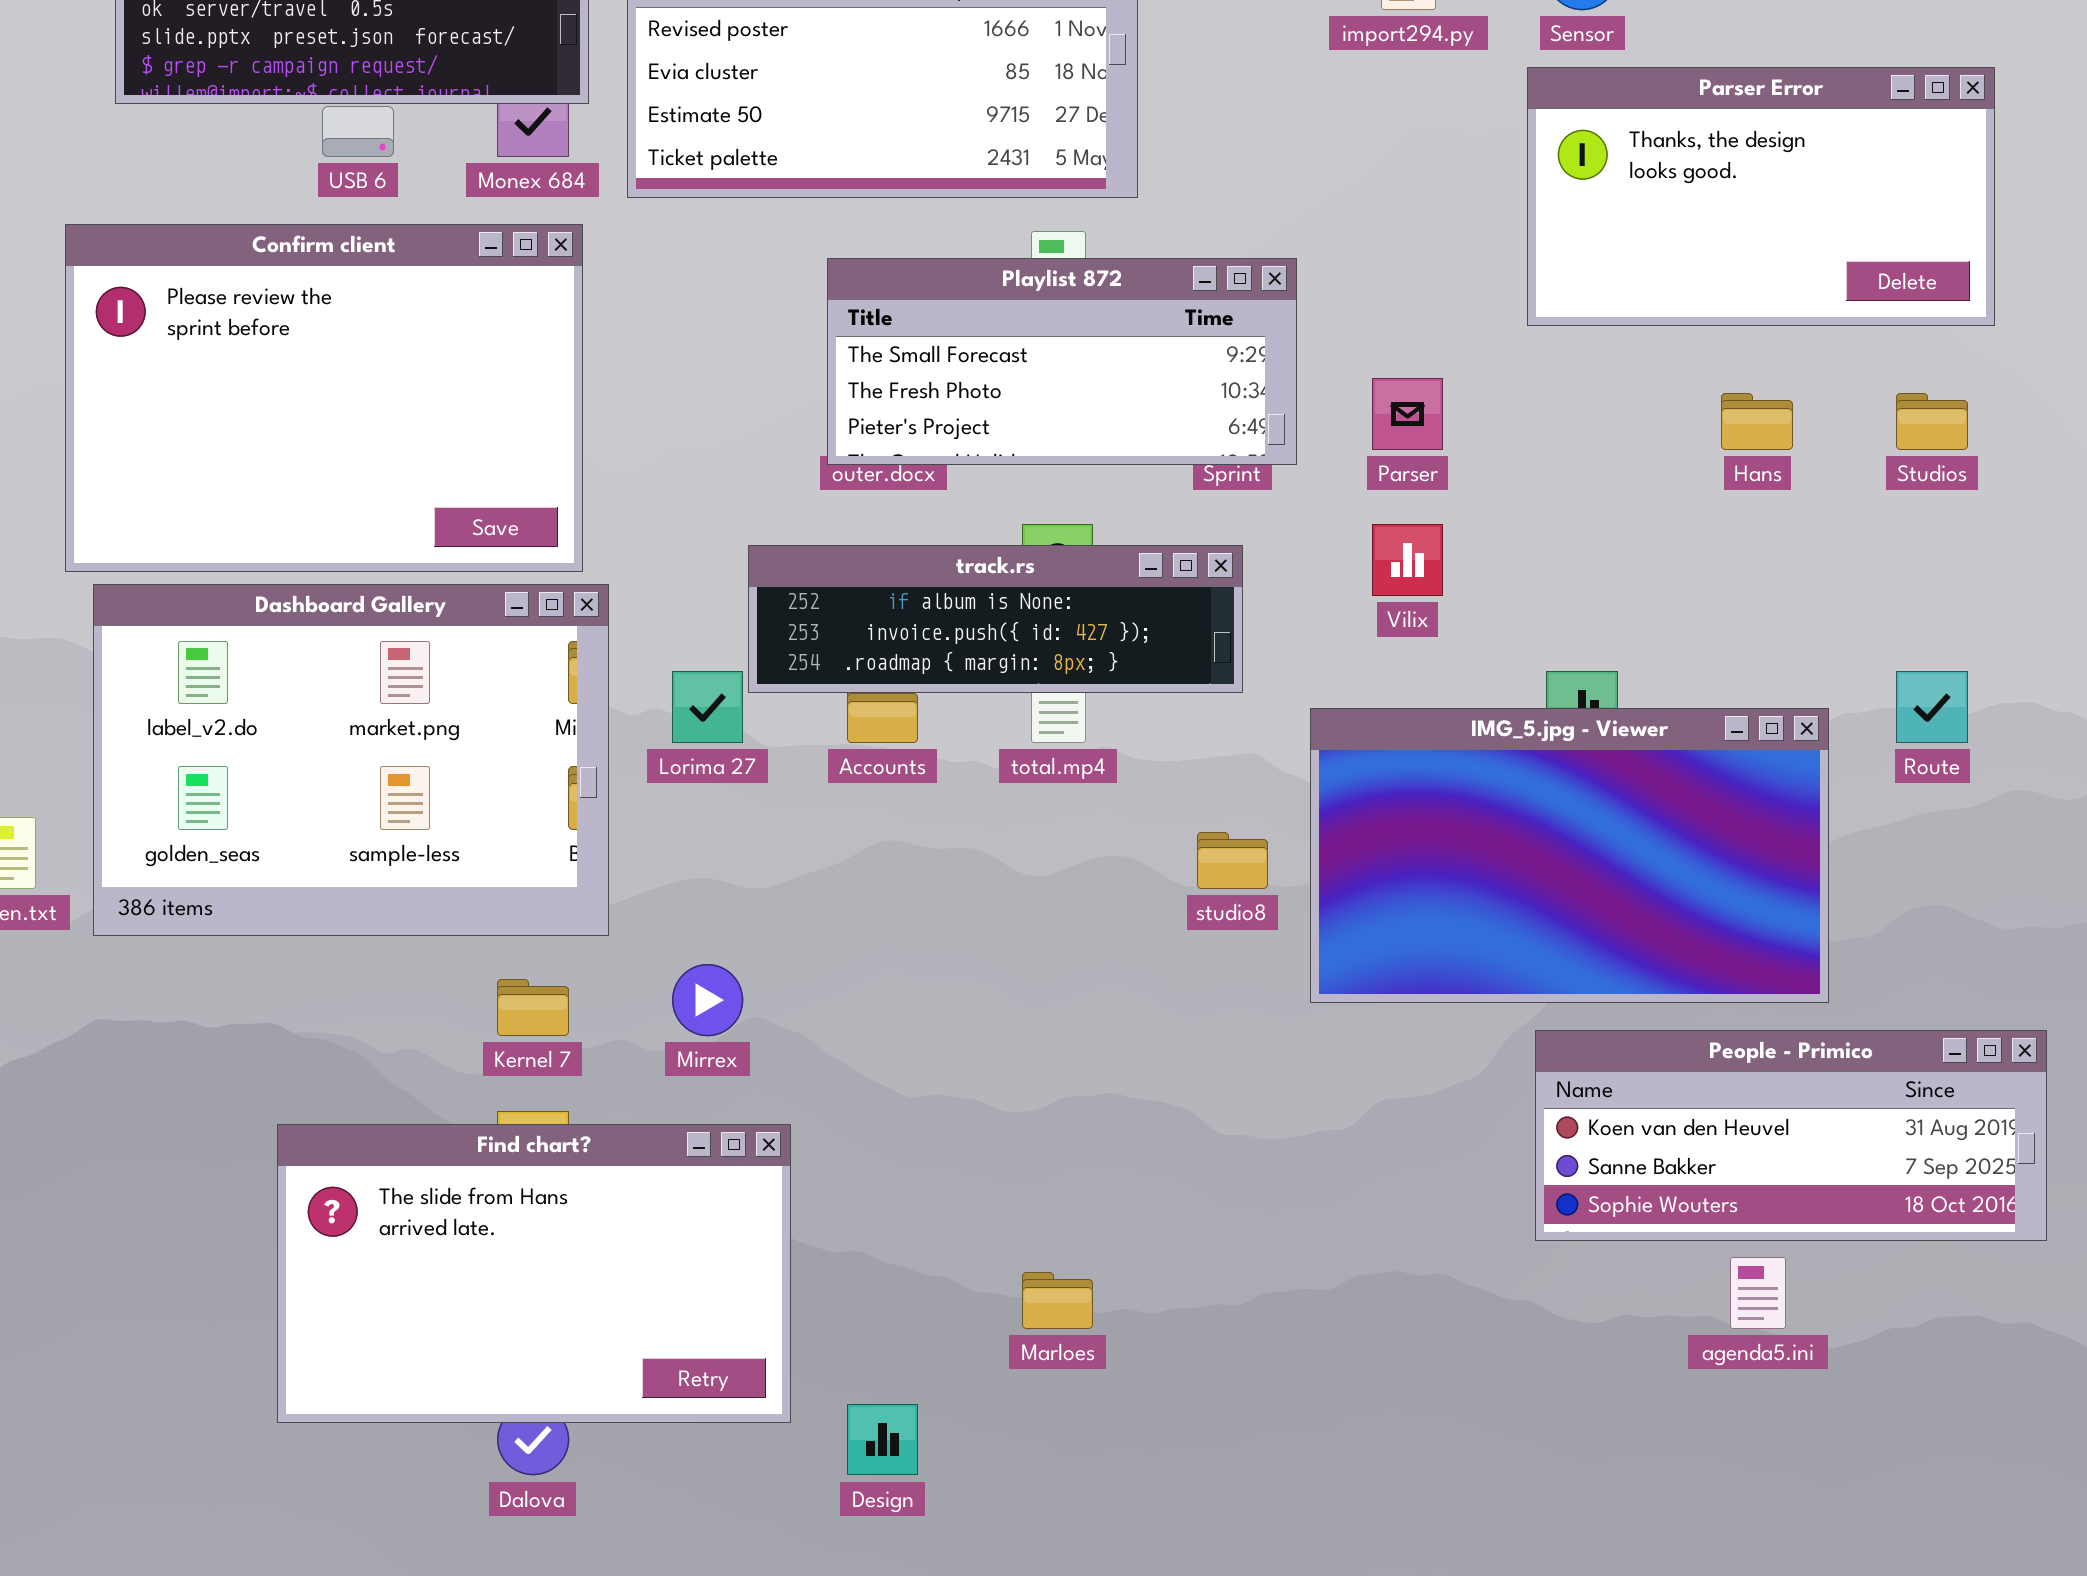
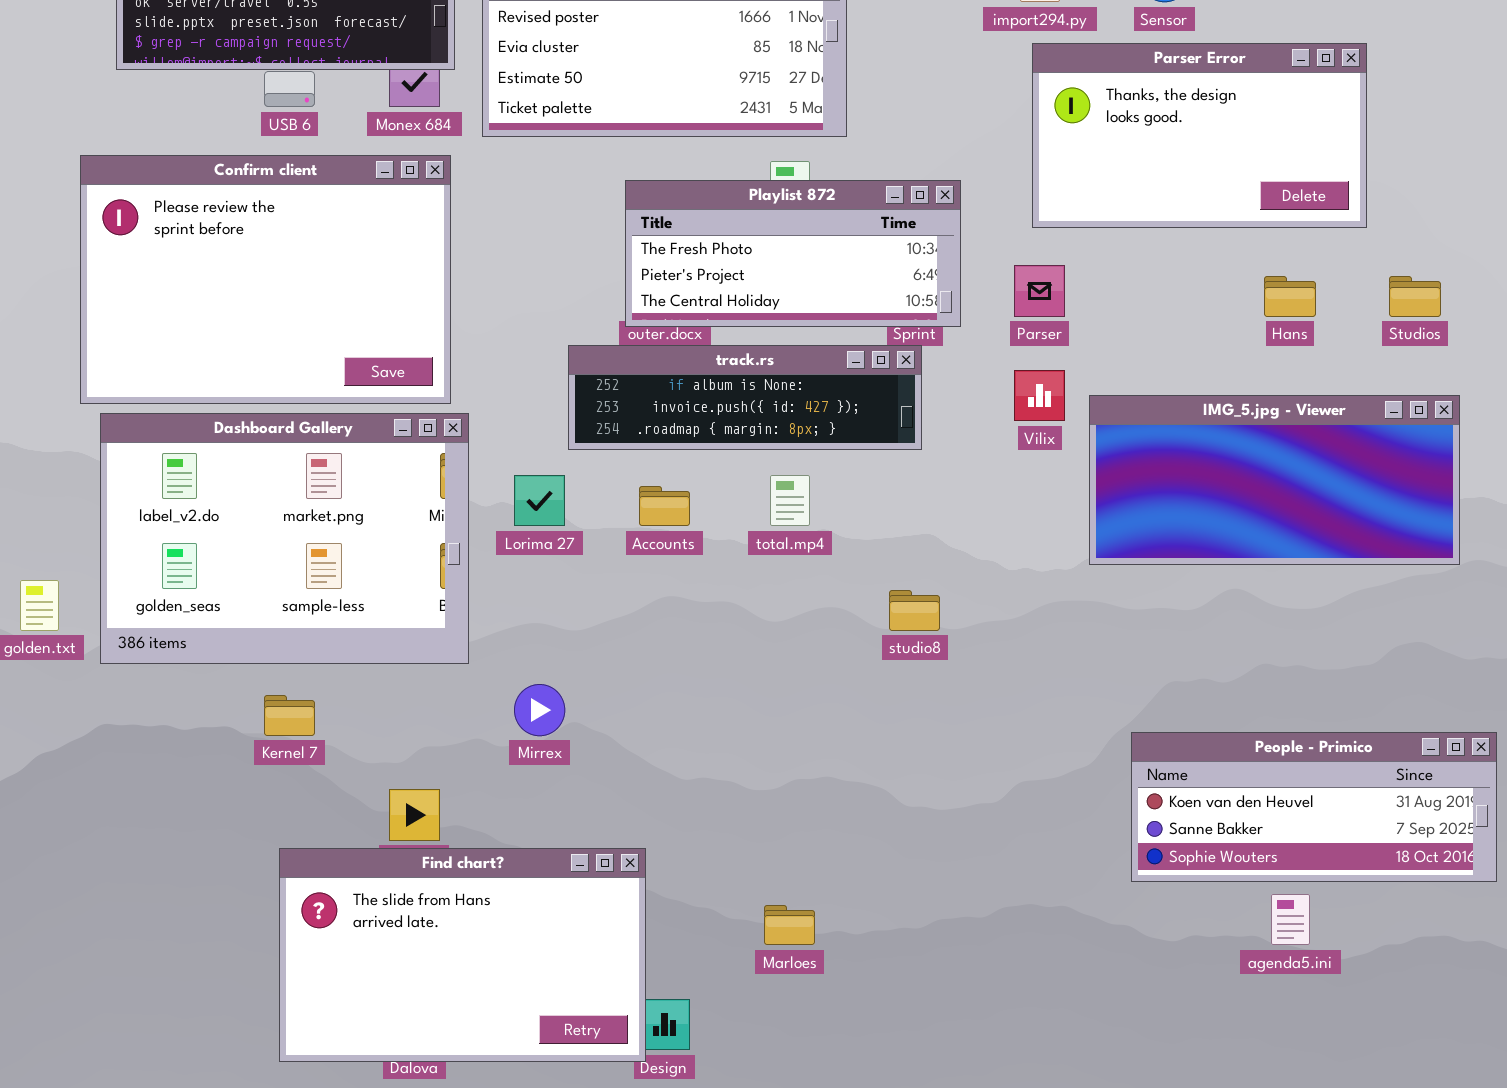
Parser Error: [1527,67,1995,326] -> [1032,43,1367,228], moved
Playlist 872: [827,258,1297,465] -> [625,180,961,327], scrolled down 1 row
track.rs: [748,545,1243,693] -> [568,345,922,450], moved
IMG_5.jpg - Viewer: [1310,708,1829,1003] -> [1089,395,1460,565], moved, resized
Kernel 7: [497,979,569,1036] -> [264,695,315,736], moved
Find chart?: [277,1124,791,1423] -> [279,848,646,1062], moved

